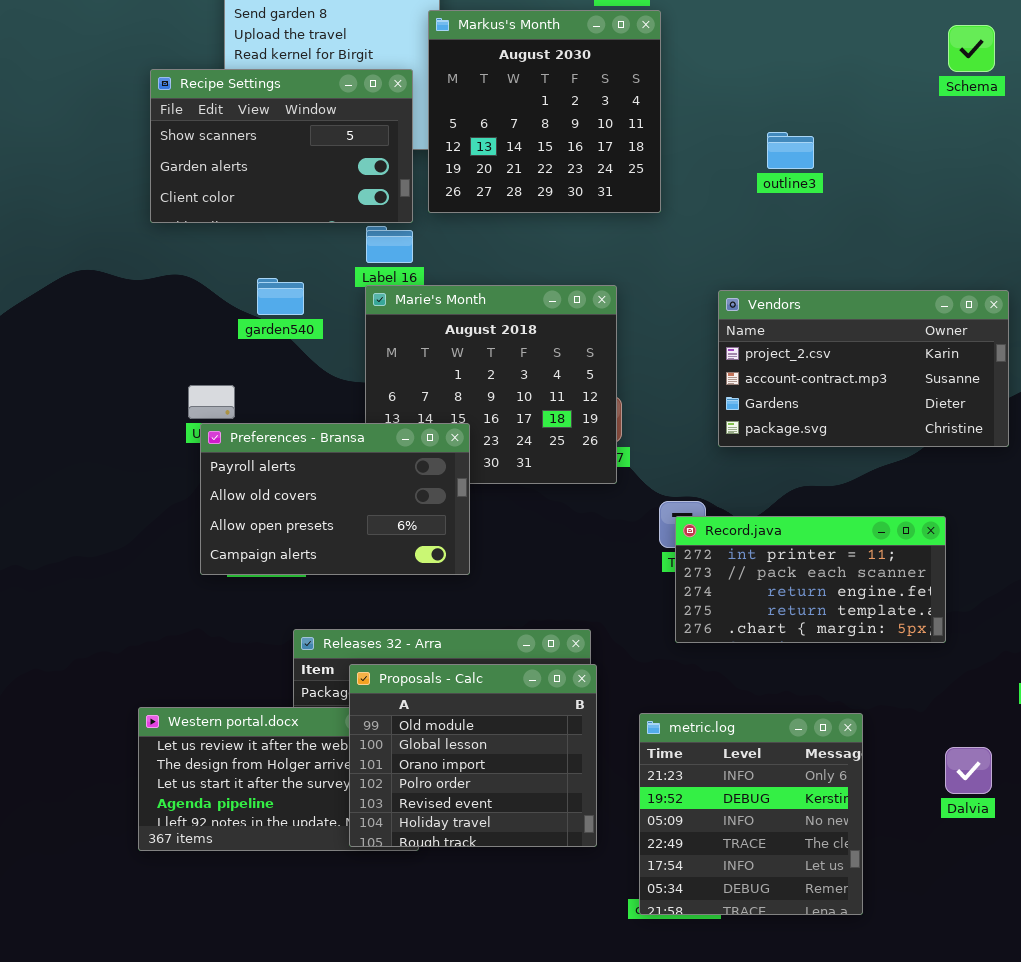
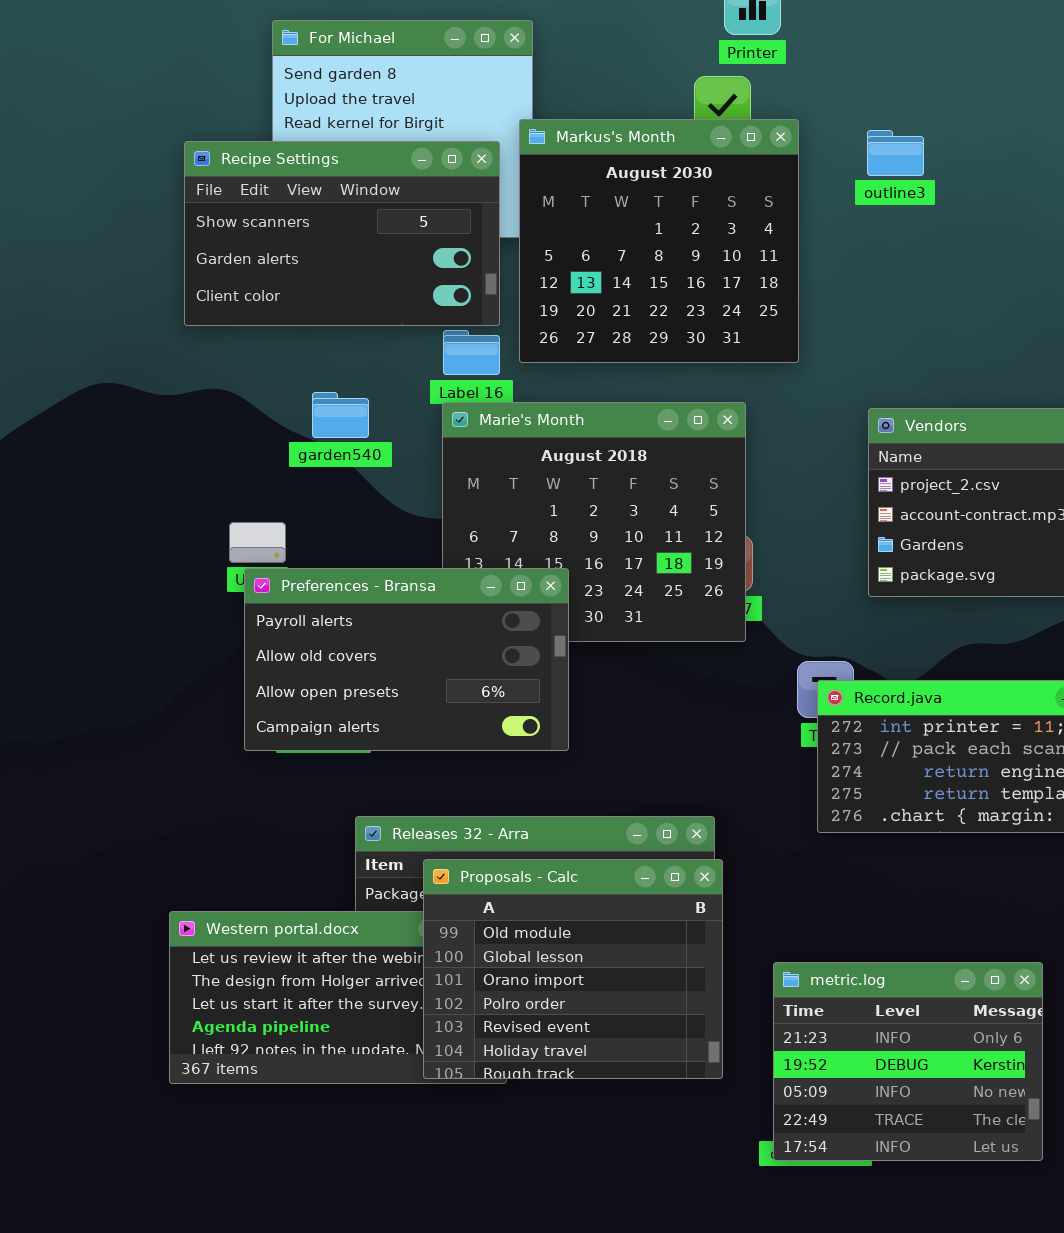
Markus's Month: [428,10,661,213] -> [519,119,799,363], moved
outline3: [767,132,814,169] -> [867,130,924,176], moved
metric.log: [639,713,863,915] -> [773,962,1043,1161], resized

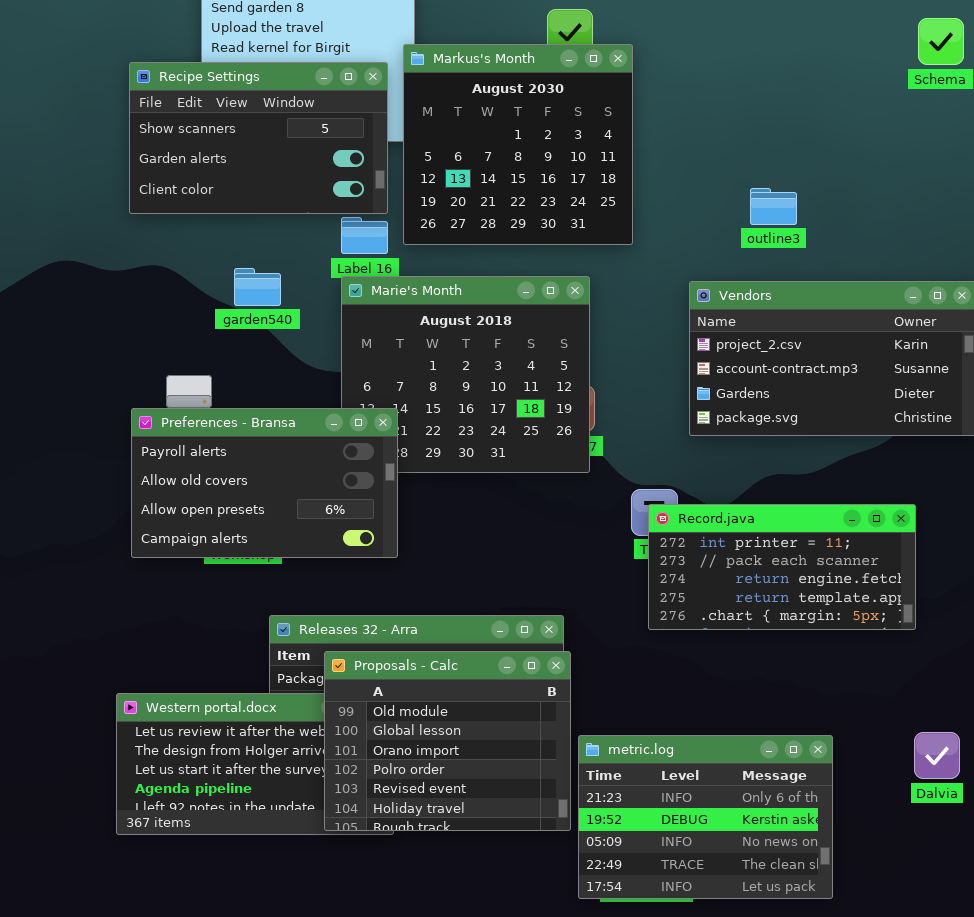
outline3: [867,130,924,176] -> [750,188,797,225], moved
Preferences - Bransa: [244,568,569,751] -> [131,408,398,558], moved
metric.log: [773,962,1043,1161] -> [578,735,833,899], resized

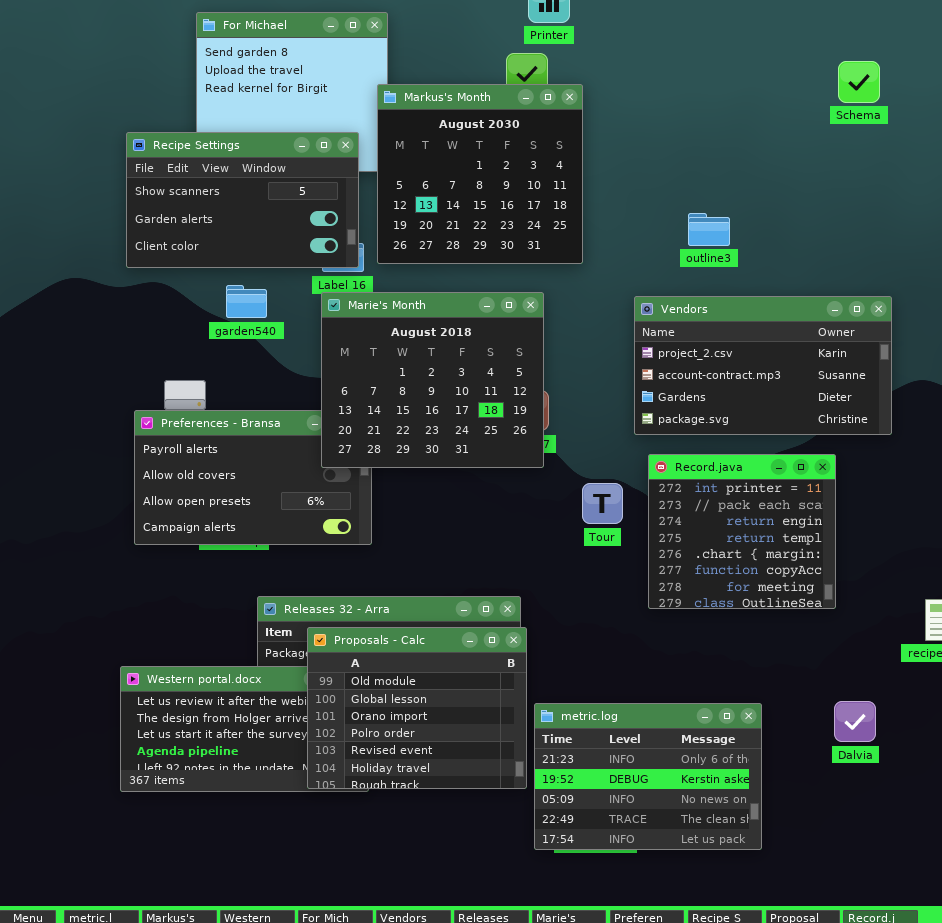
Recipe Settings: [129,62,388,214] -> [126,132,359,268], moved
Marie's Month: [341,276,590,473] -> [321,292,544,468], raised
Record.java: [648,504,916,630] -> [648,454,836,609], resized

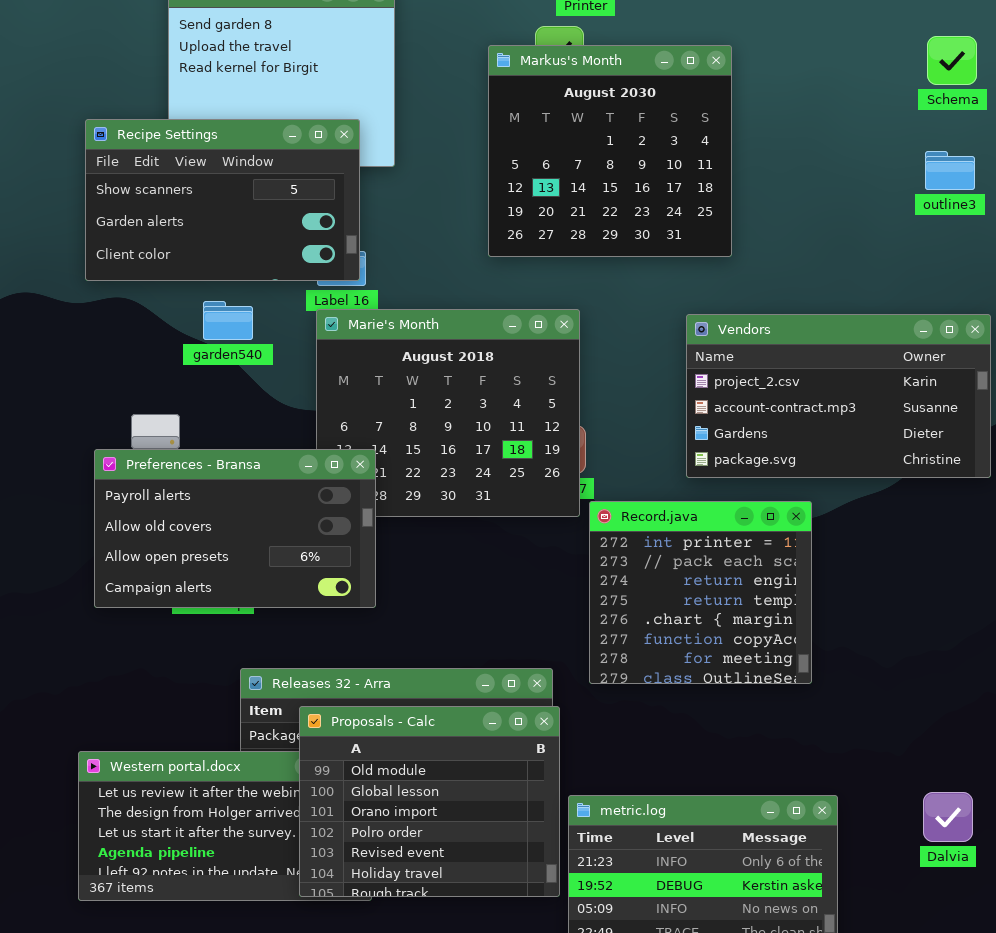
Markus's Month: [377,84,583,264] -> [488,45,732,257], moved
outline3: [688,213,730,246] -> [925,151,975,190], moved
Preferences - Bransa: [134,410,372,545] -> [94,449,376,608], raised
Record.java: [648,454,836,609] -> [589,501,812,684], moved

